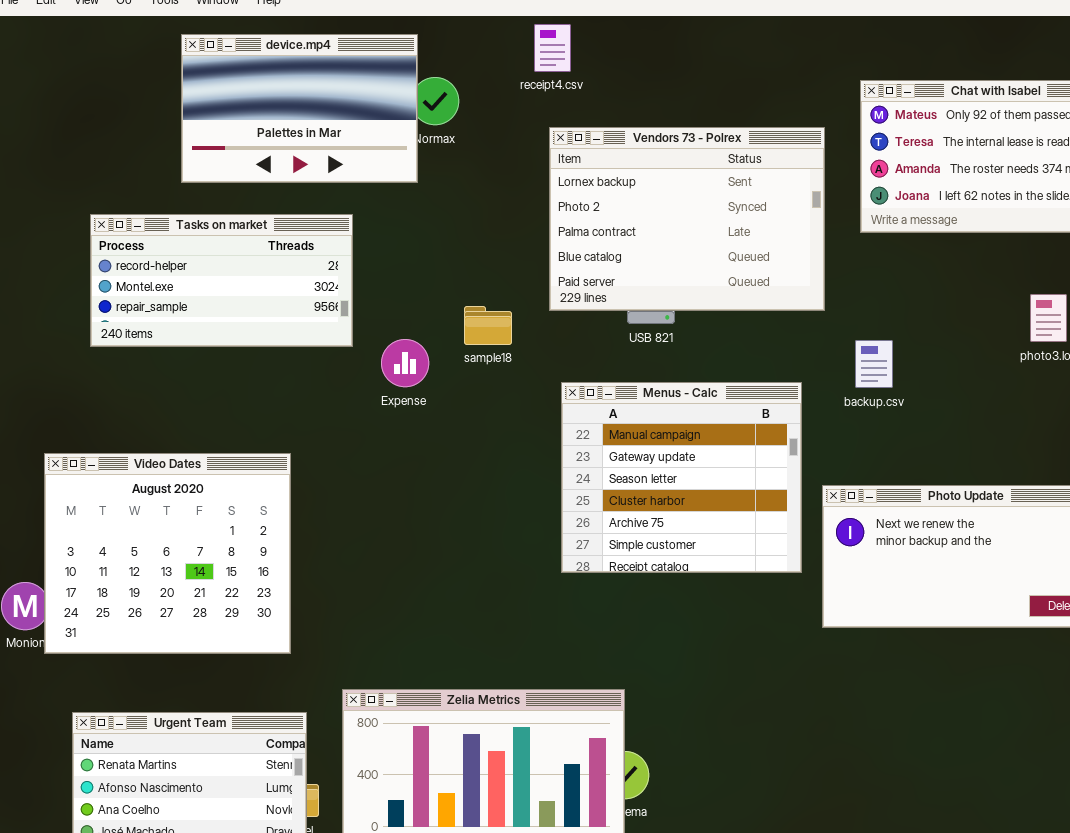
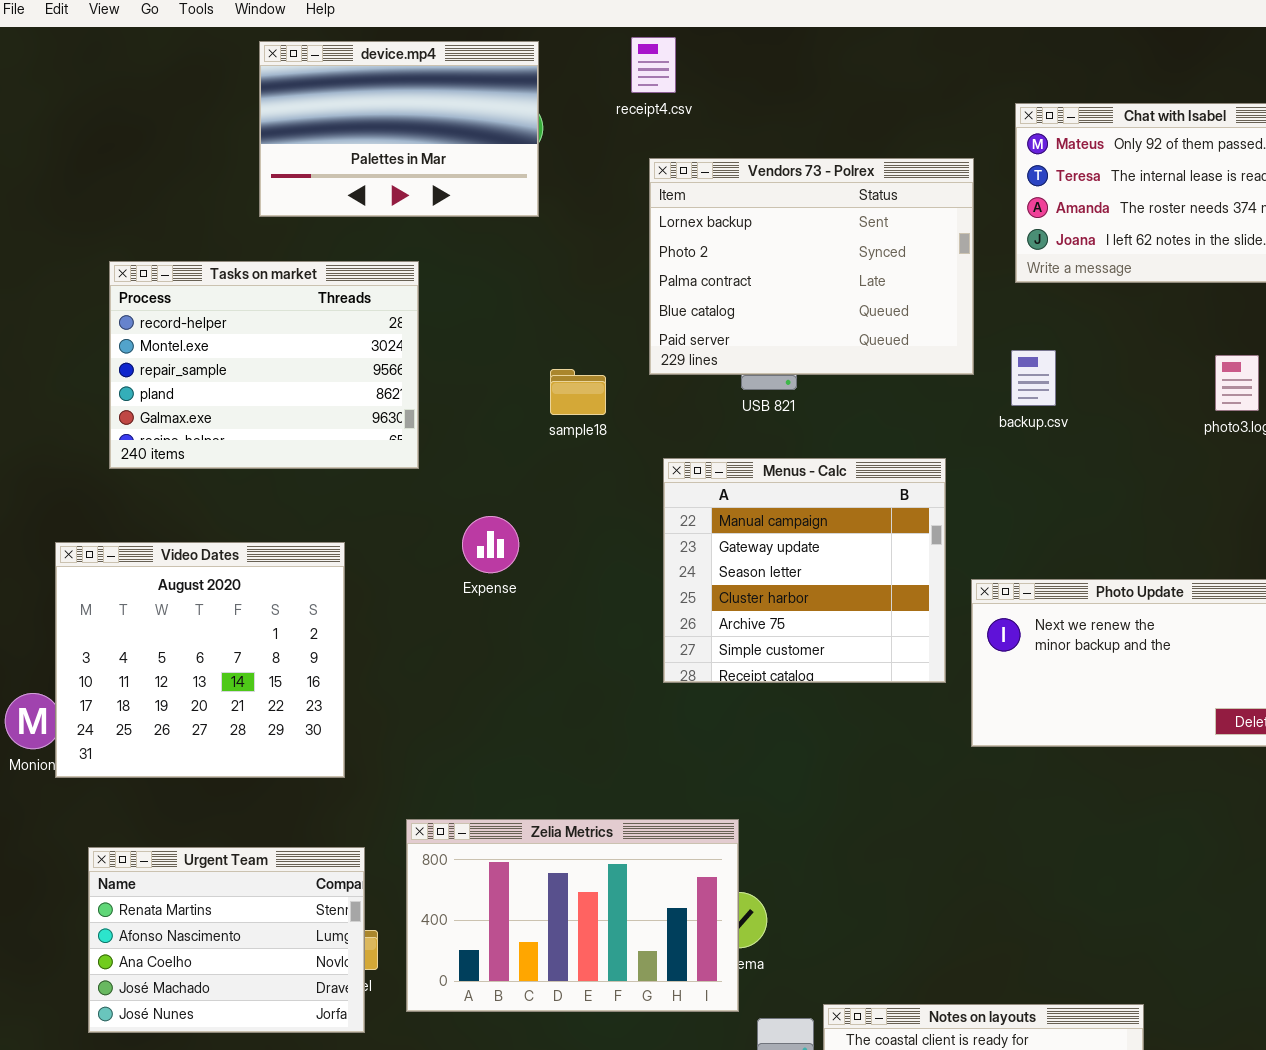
device.mp4: [181,34,418,183] -> [259,41,539,217], moved
Tasks on market: [90,214,353,347] -> [109,261,419,469], resized
Expense: [381,339,429,387] -> [462,516,519,573], moved
backup.csv: [855,340,893,388] -> [1011,350,1056,406], moved

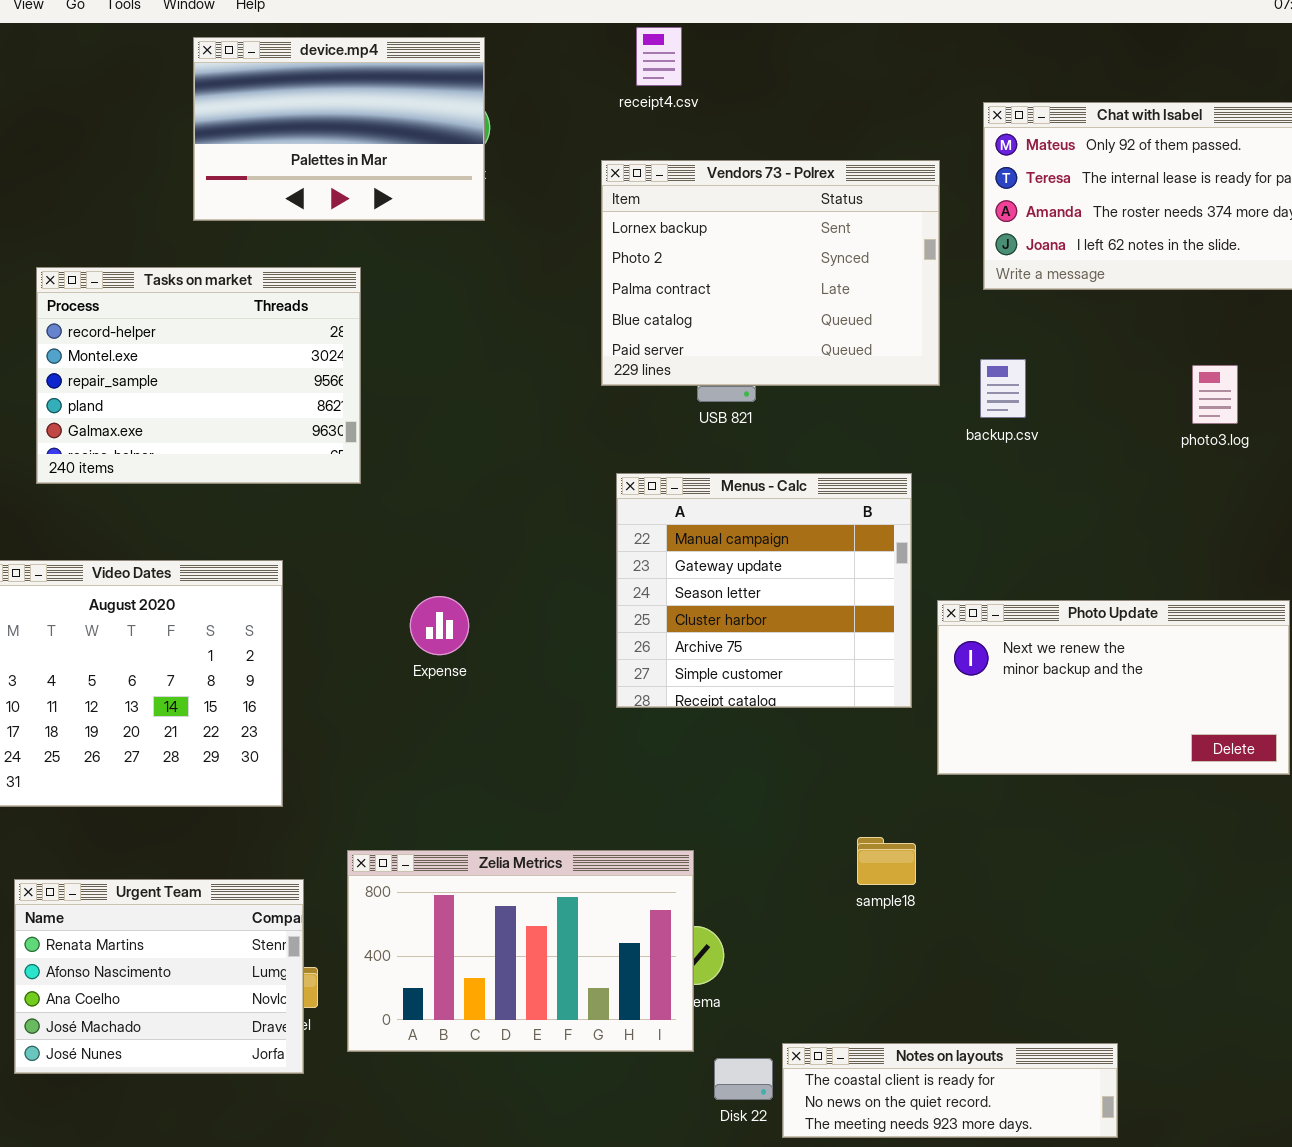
receipt4.csv: [631,37,676,93] -> [636,27,682,86], moved
sample18: [550,369,606,415] -> [857,837,916,885], moved
Expense: [462,516,519,573] -> [410,596,469,655], moved

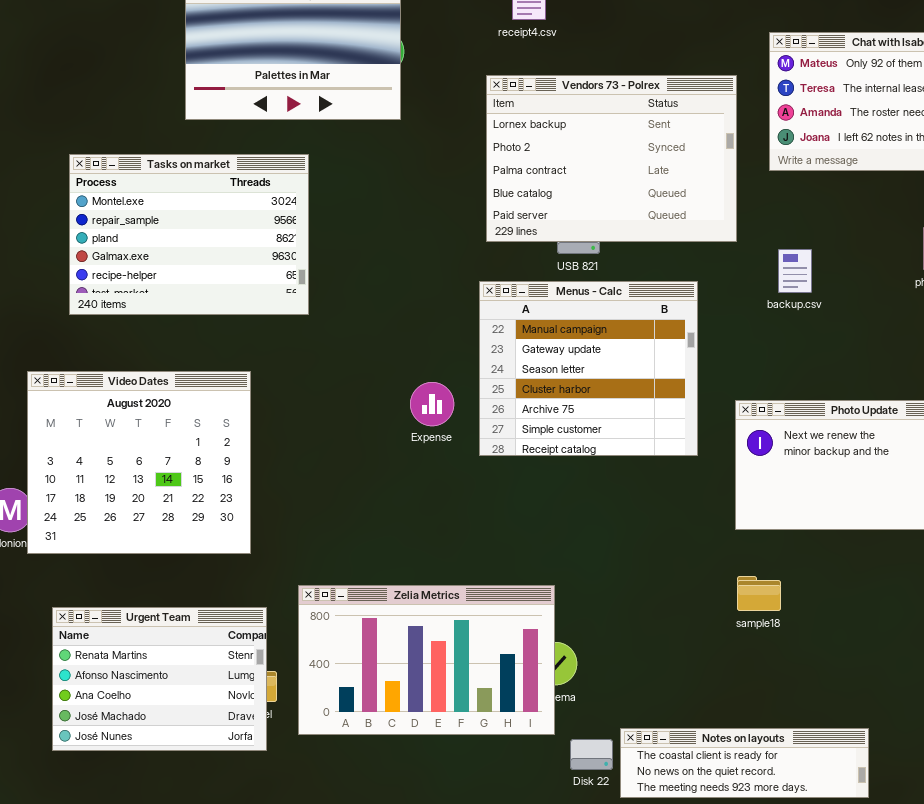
Tasks on market: [36,267,361,484] -> [69,154,309,315], scrolled down 1 row
backup.csv: [980,359,1026,418] -> [778,249,812,293], moved
Menus - Calc: [616,473,912,708] -> [479,281,698,456], moved
Expense: [410,596,469,655] -> [410,382,454,426], moved
sample18: [857,837,916,885] -> [737,576,781,611], moved

